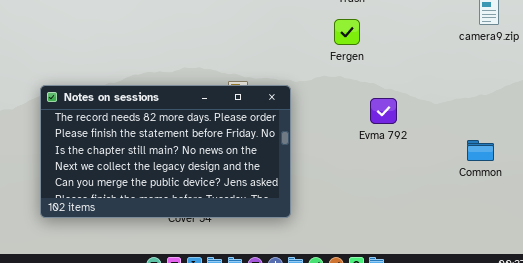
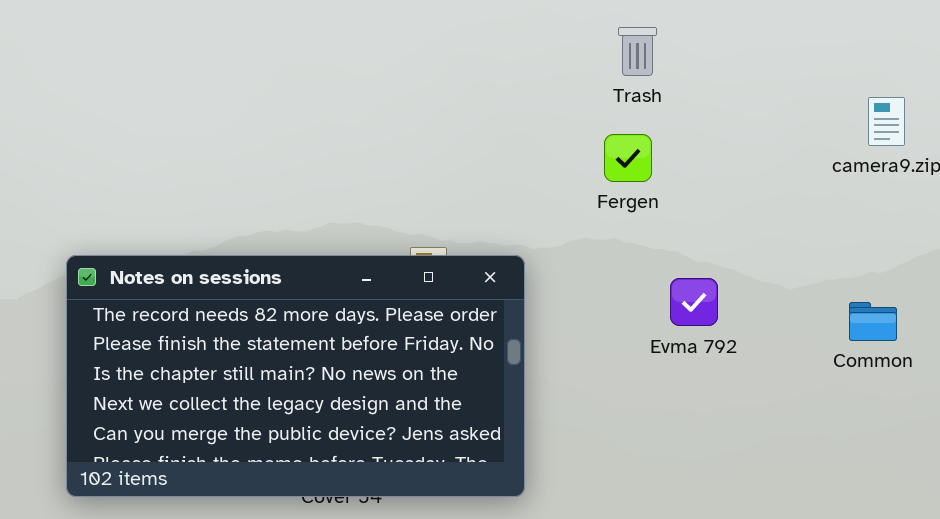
Common: [467,140,494,161] -> [849,302,897,341], moved

